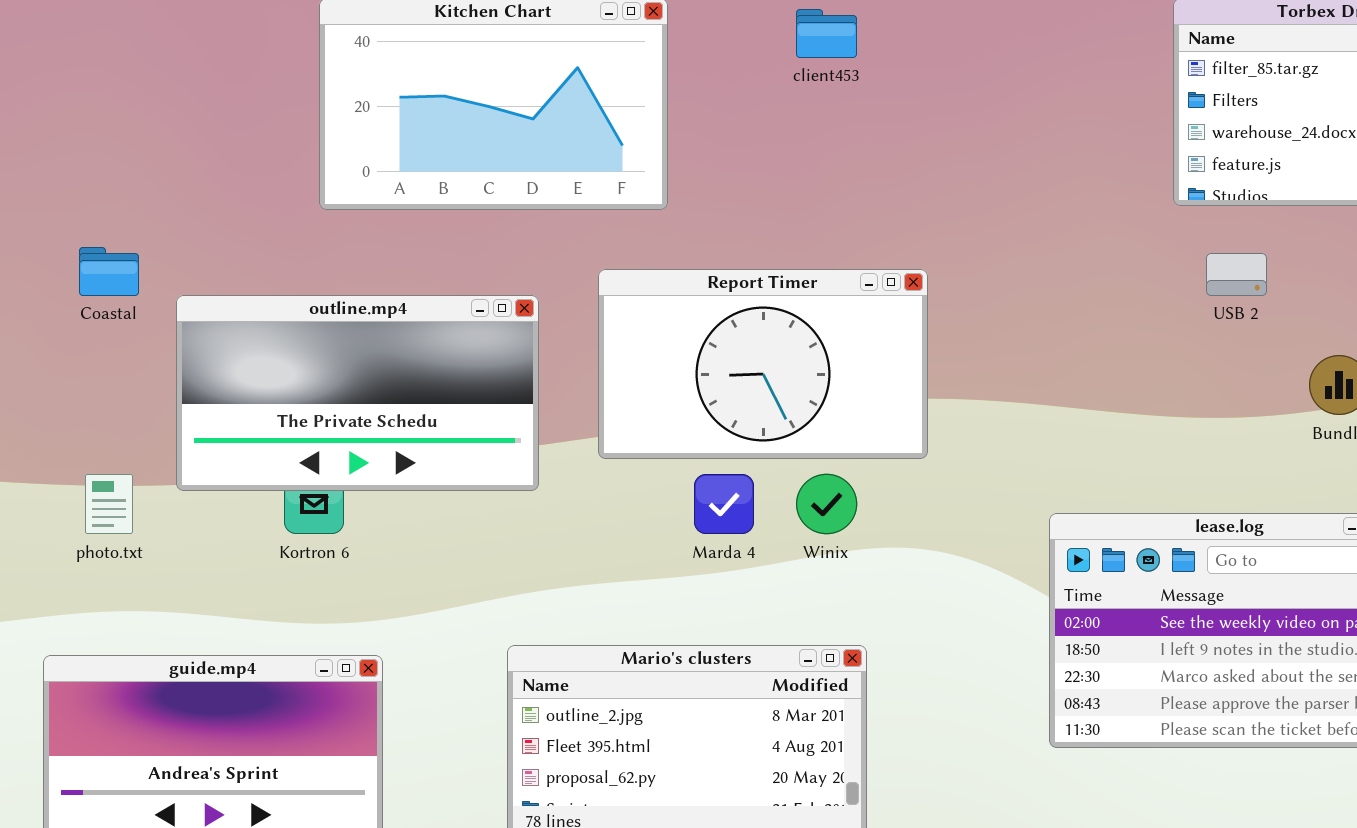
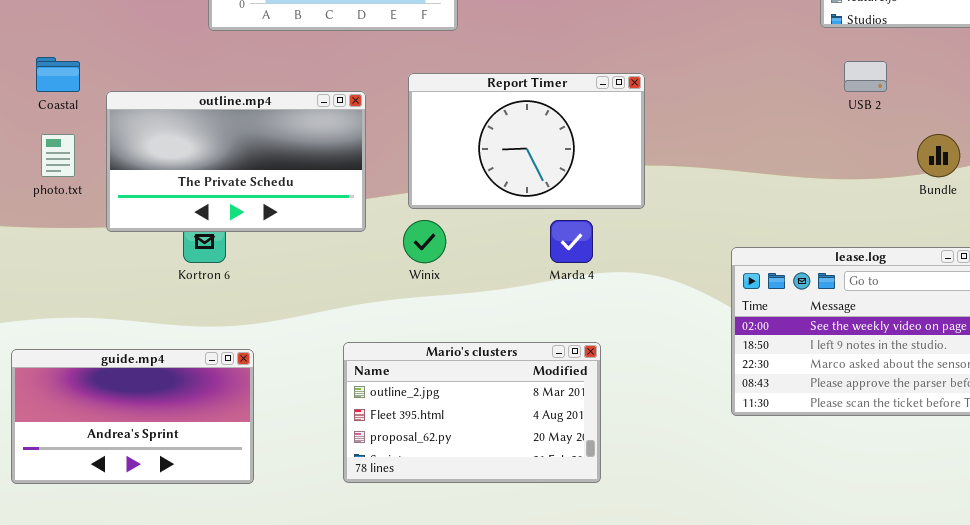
photo.txt: [85,474,133,534] -> [41,134,75,177], moved
Marda 4: [694,474,754,534] -> [550,220,593,263], moved
Winix: [796,474,857,534] -> [403,220,446,263], moved

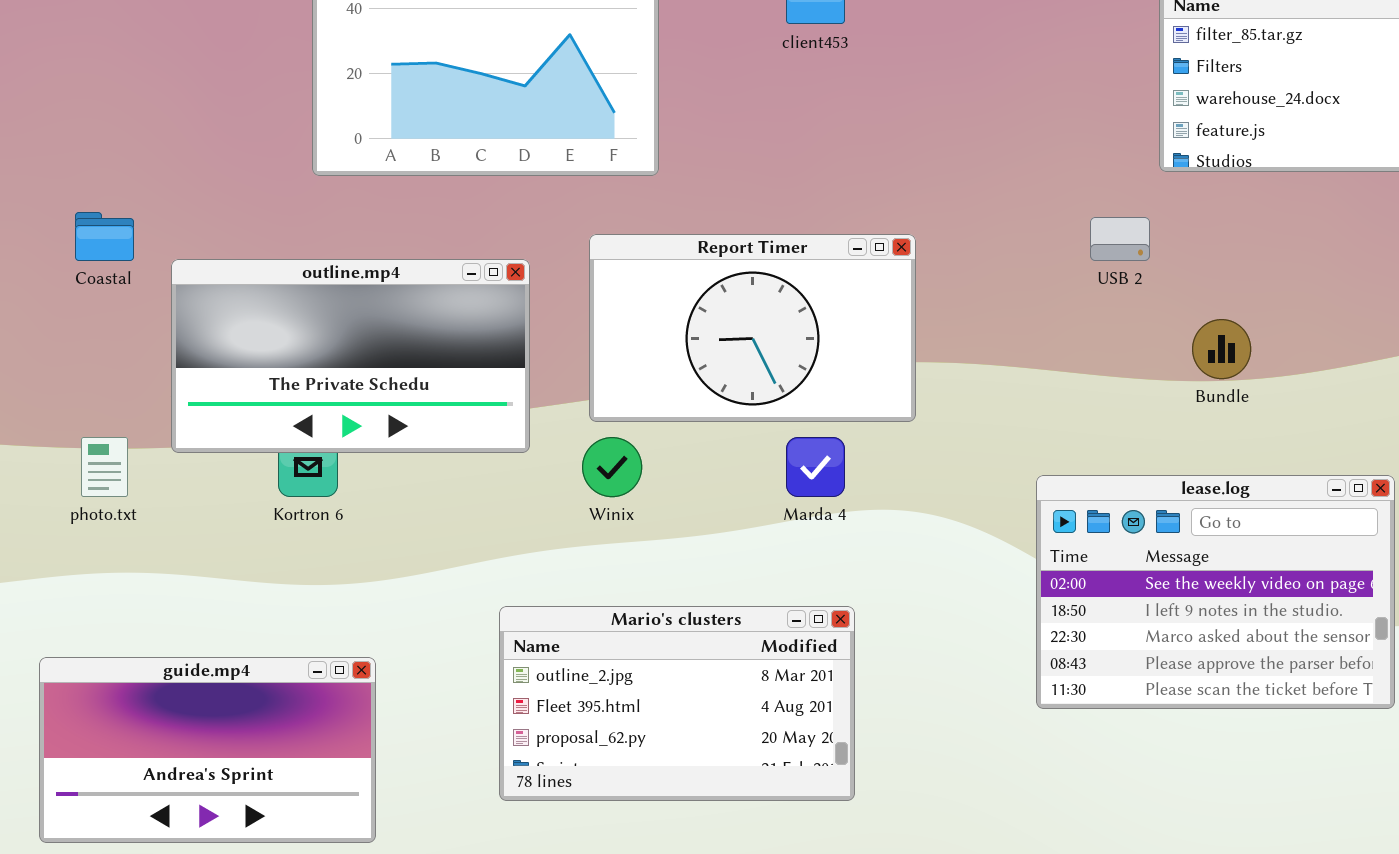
USB 2: [844,61,887,92] -> [1090,217,1150,261], moved
photo.txt: [41,134,75,177] -> [81,437,128,497], moved
Bundle: [917,134,960,177] -> [1192,319,1251,379], moved
guide.mp4: [11,349,254,484] -> [39,657,376,843], moved

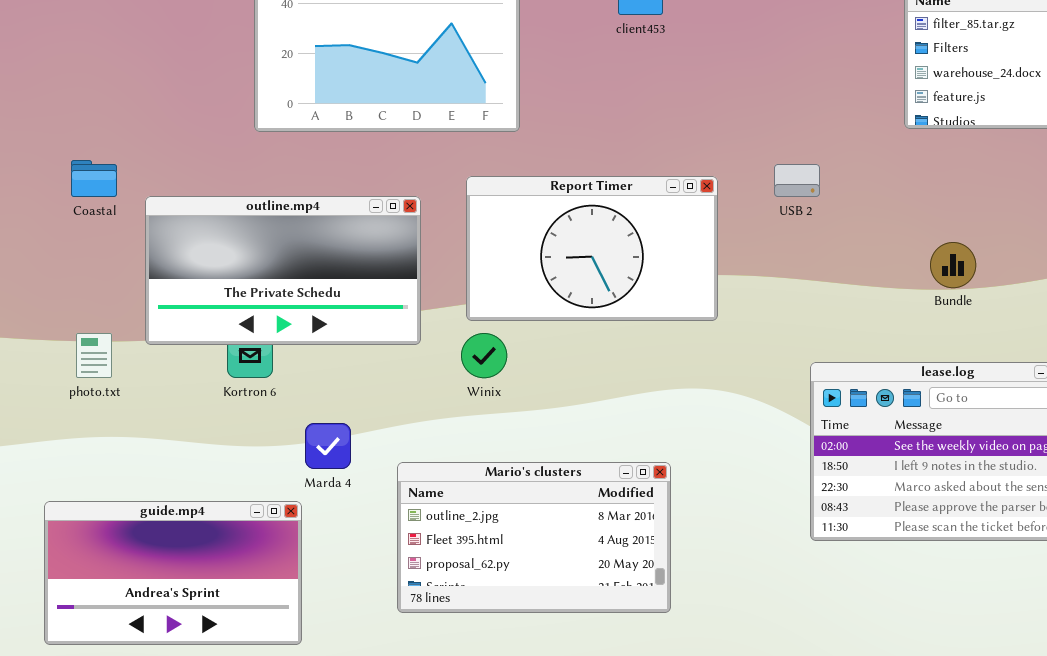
USB 2: [1090,217,1150,261] -> [774,164,820,197], moved
Marda 4: [786,437,845,497] -> [305,423,351,469], moved

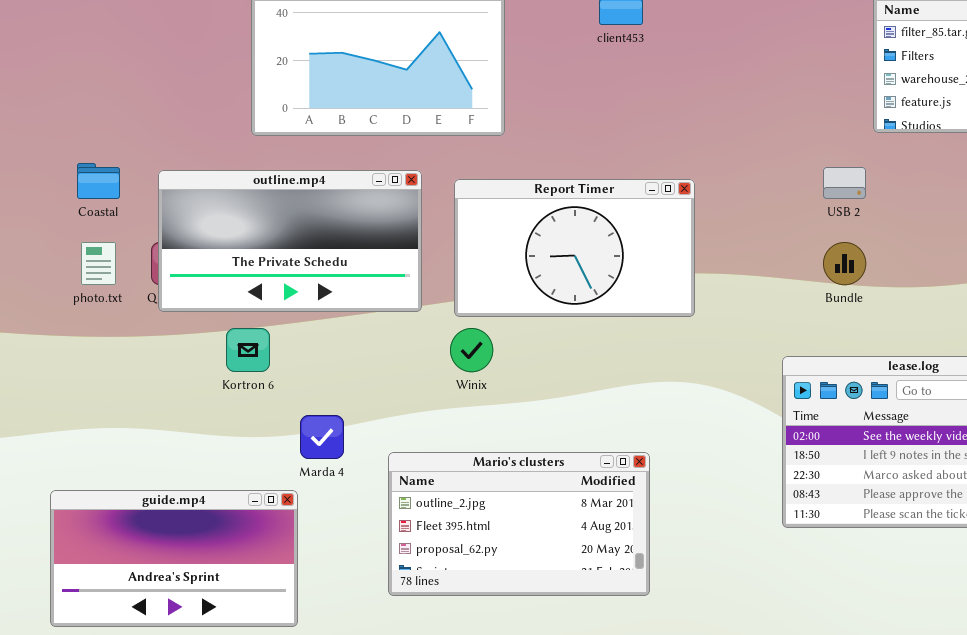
USB 2: [774,164,820,197] -> [823,167,866,199], moved
outline.mp4: [145,196,421,345] -> [158,170,422,312], moved
Bundle: [930,242,976,288] -> [823,242,866,285], moved
photo.txt: [76,333,112,378] -> [81,242,116,285], moved

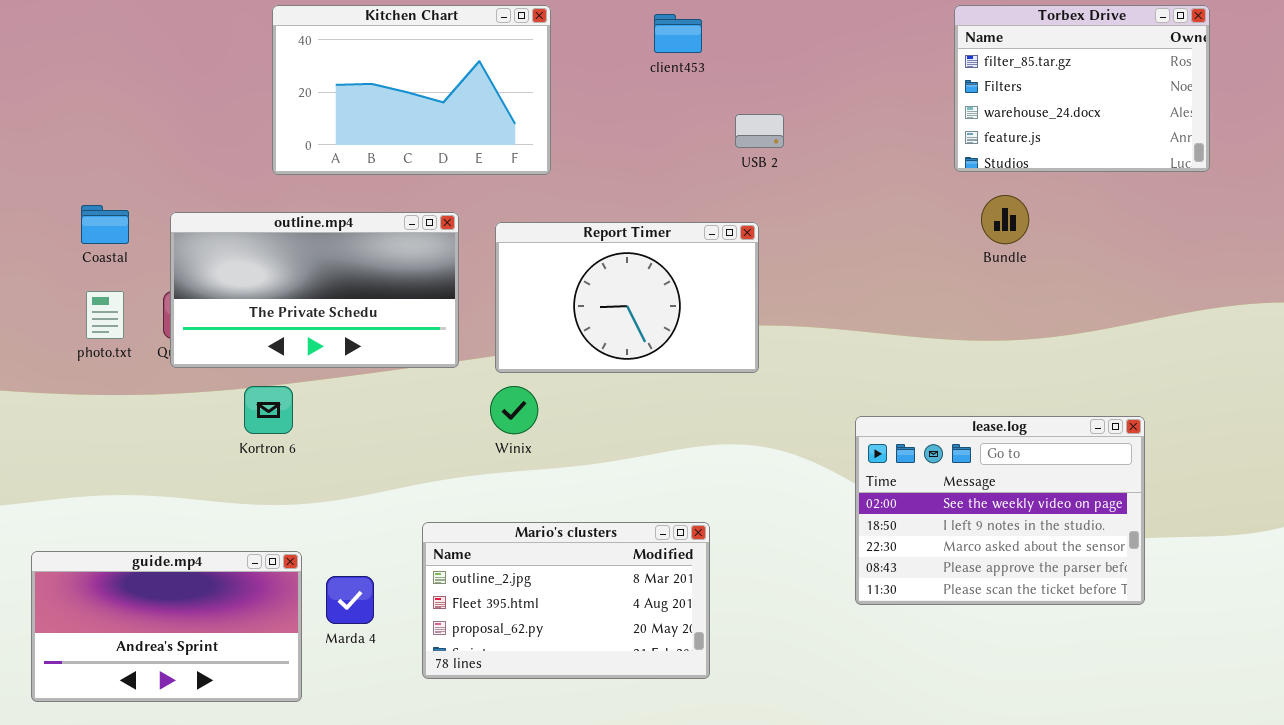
USB 2: [823,167,866,199] -> [735,114,784,148], moved
Bundle: [823,242,866,285] -> [981,195,1029,244], moved
Marda 4: [300,415,344,459] -> [326,576,374,624], moved
guide.mp4: [50,490,298,627] -> [31,551,302,702], moved

